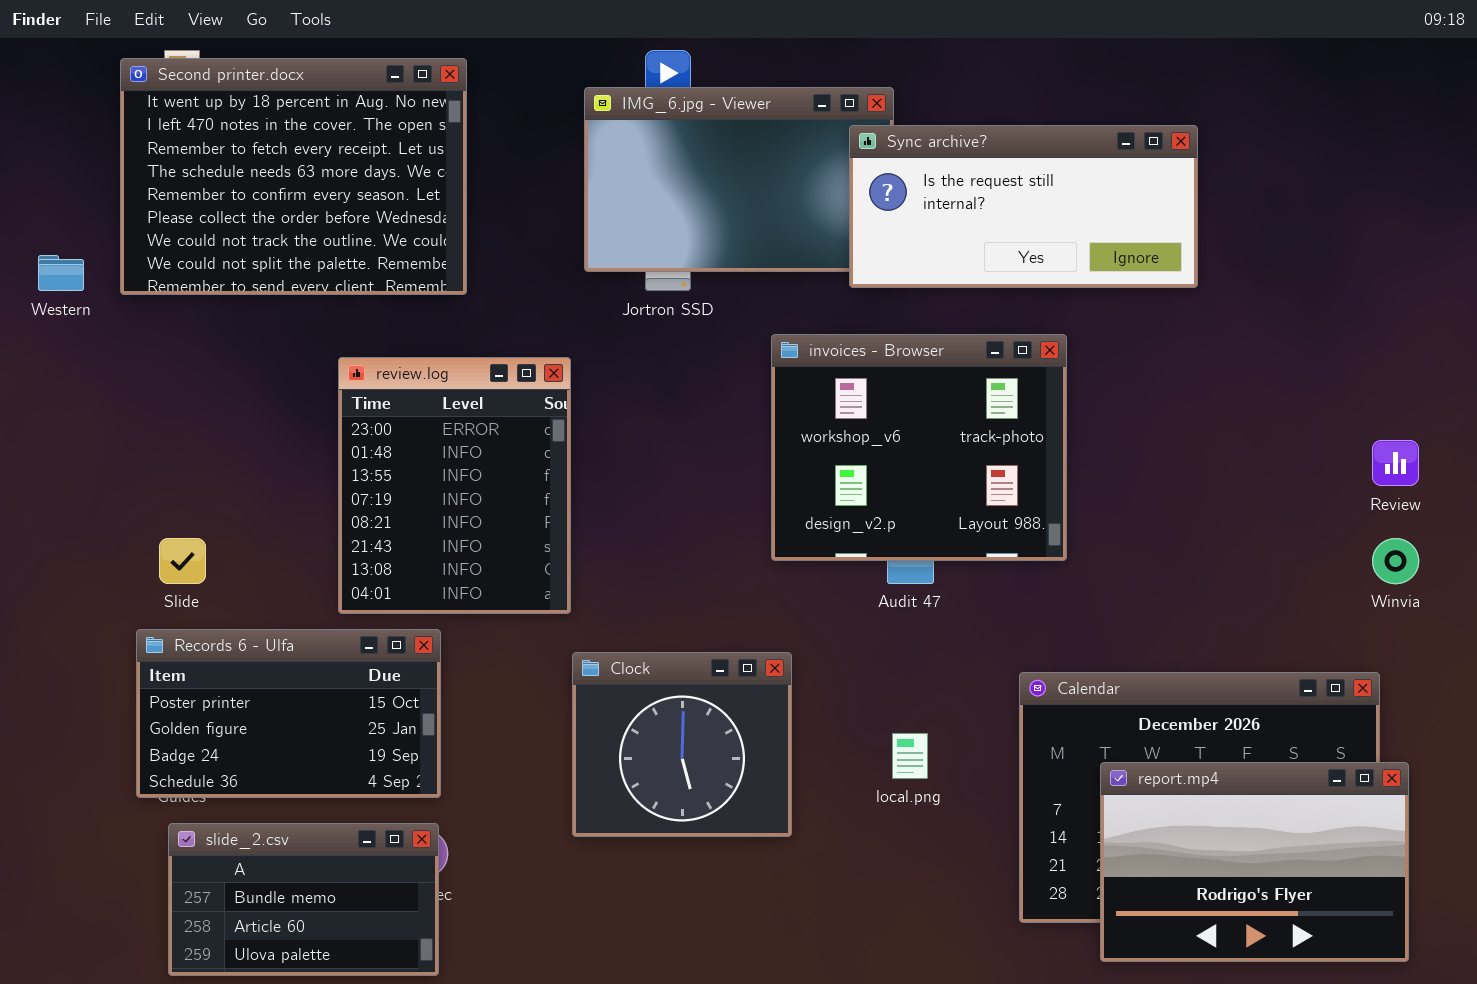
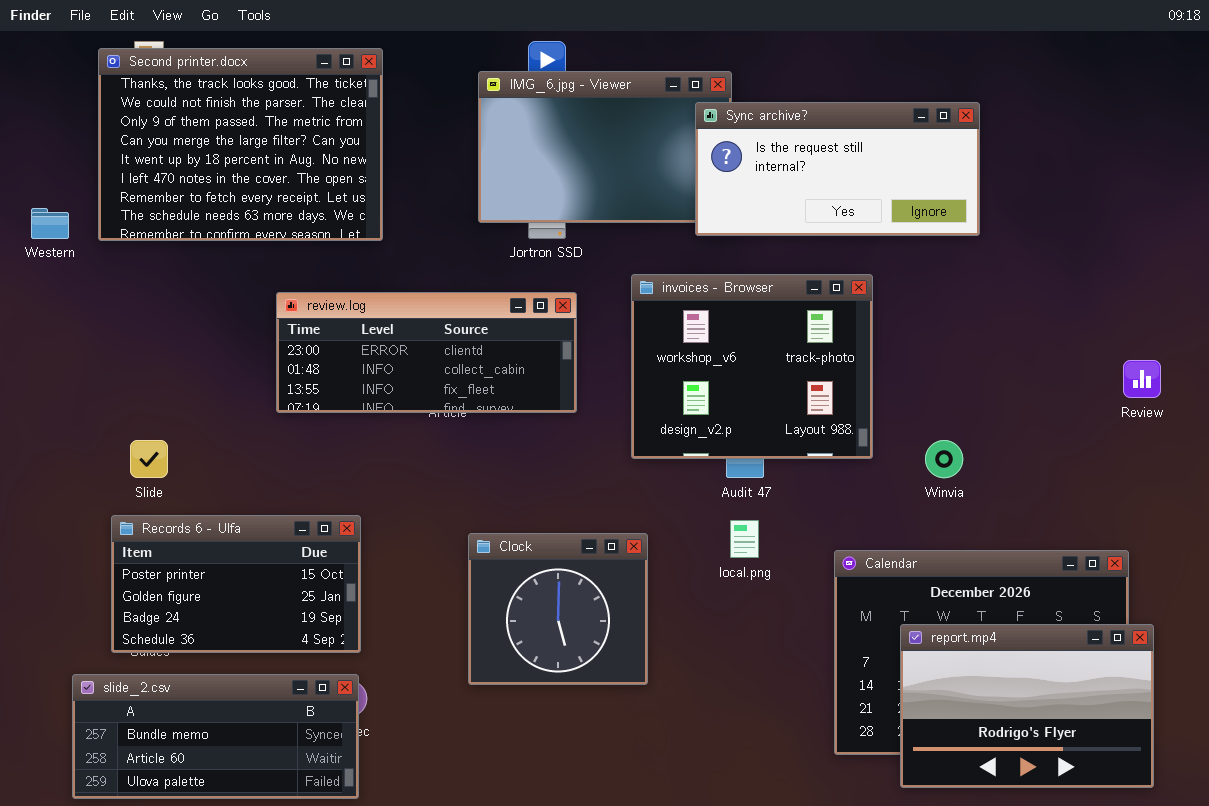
Second printer.docx: [120,58,467,295] -> [98,48,383,241], scrolled up 4 rows
review.log: [338,357,571,614] -> [276,292,577,413], resized
Winvia: [1372,538,1419,584] -> [925,440,963,478], moved
local.png: [892,733,928,779] -> [730,520,759,558], moved
slide_2.csv: [168,823,439,976] -> [72,674,359,799], resized

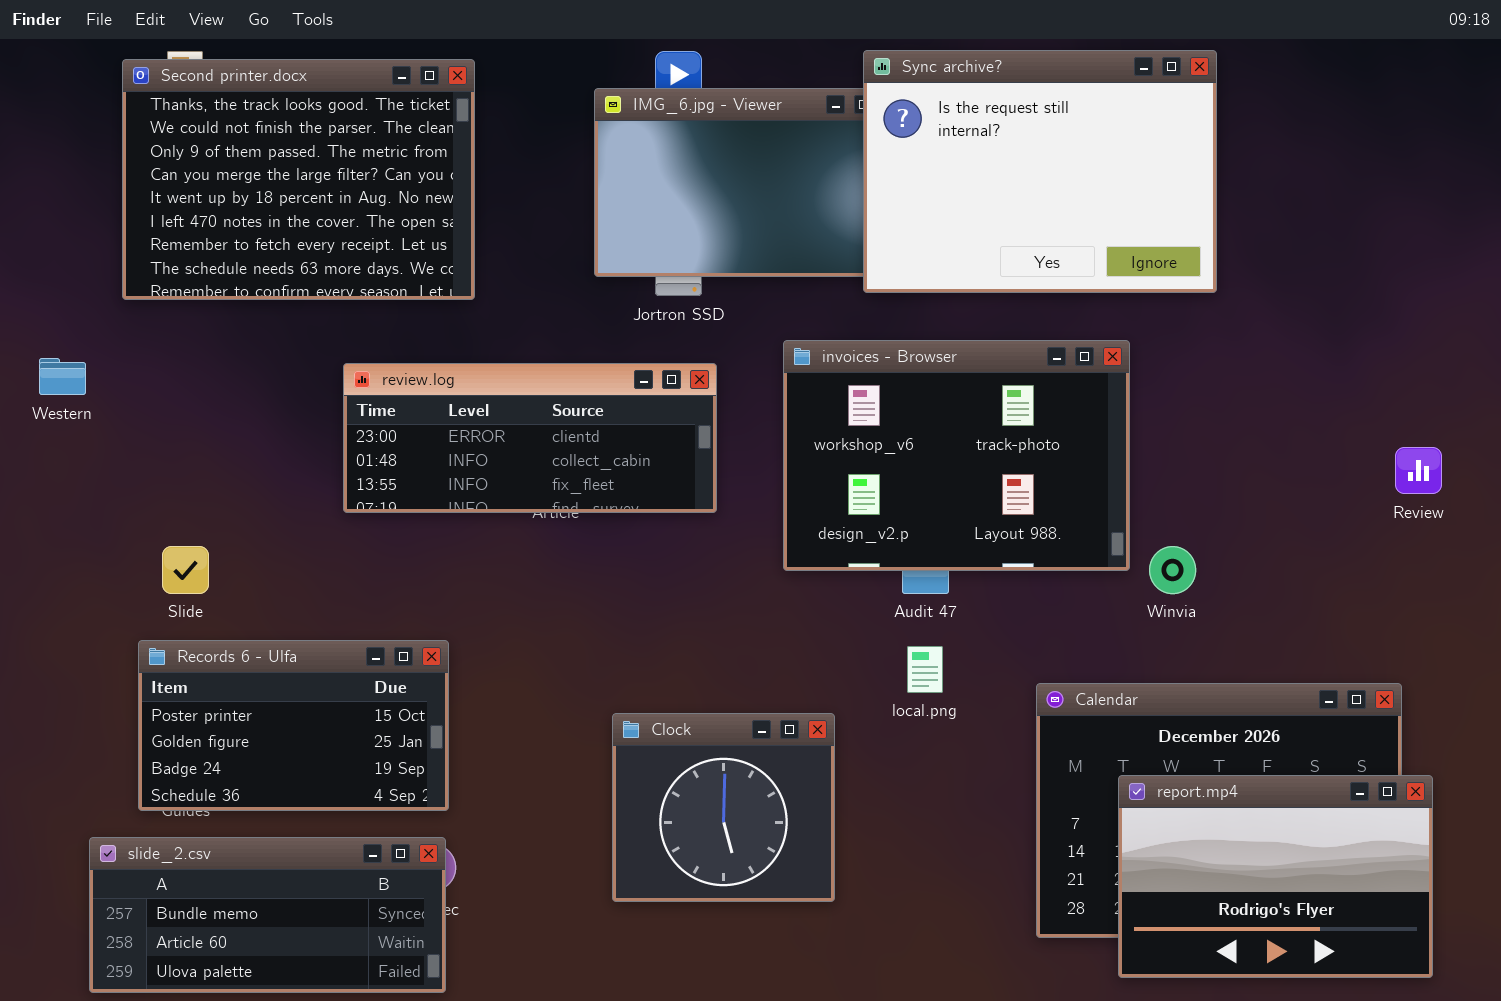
Sync archive?: [695,102,980,236] -> [863,50,1217,293], resized
Western: [31,208,69,239] -> [39,358,86,395], moved
invoices - Browser: [631,274,873,459] -> [783,340,1130,571], resized
Clock: [468,533,648,685] -> [612,713,835,902], moved

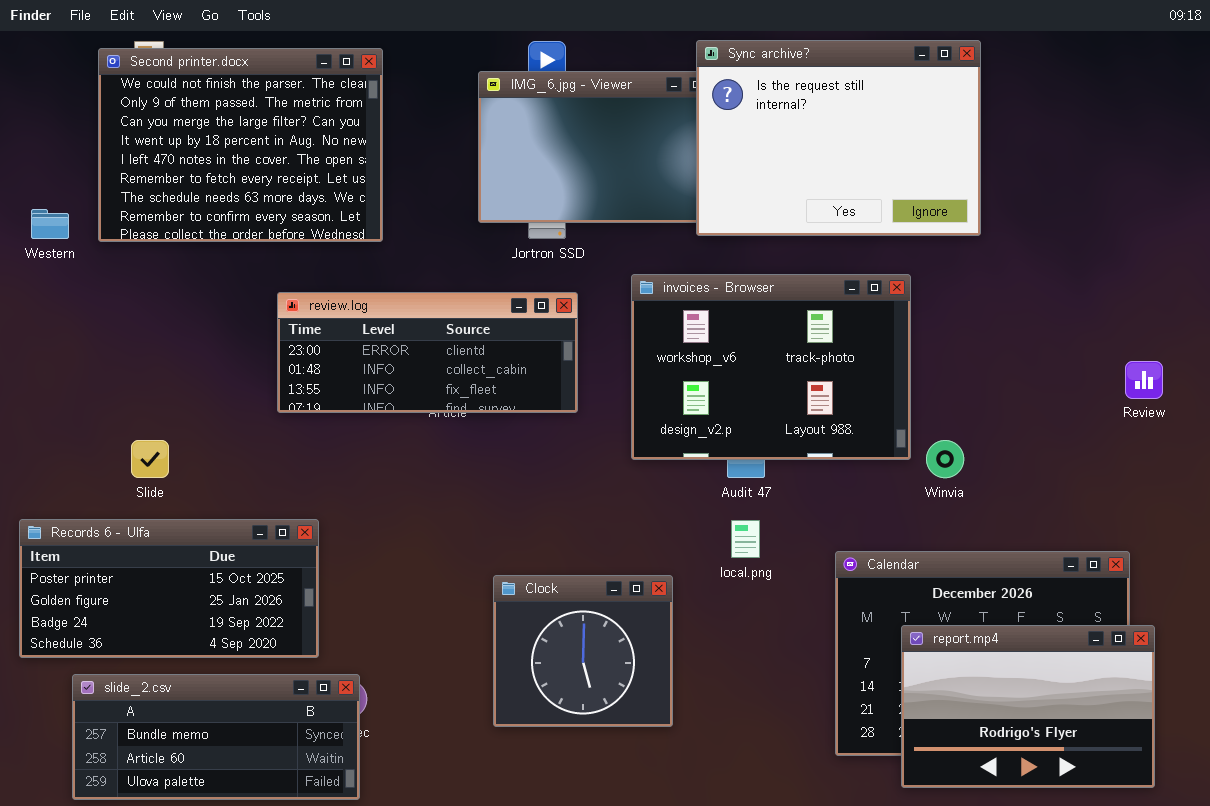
Second printer.docx: [122,59,475,300] -> [98,48,383,242], scrolled down 1 row
Western: [39,358,86,395] -> [31,209,69,239], moved
Records 6 - Ulfa: [138,640,449,811] -> [19,519,319,658], moved, resized

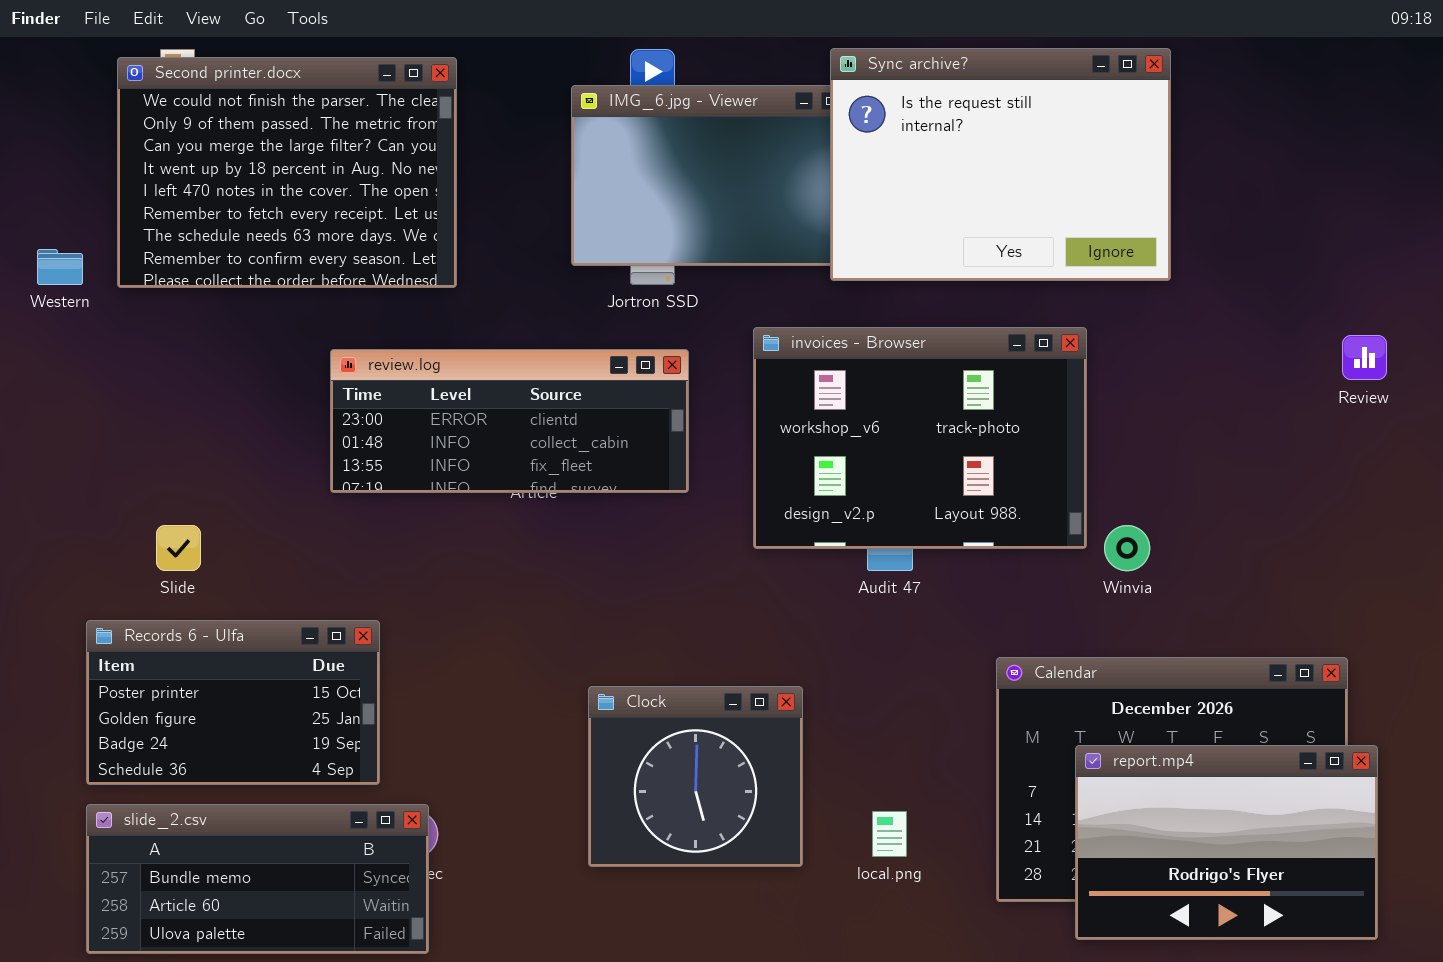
Review: [1125,361,1163,399] -> [1342,335,1387,380], moved
Records 6 - Ulfa: [19,519,319,658] -> [86,620,380,785], resized
local.png: [731,520,760,558] -> [872,811,907,857], moved

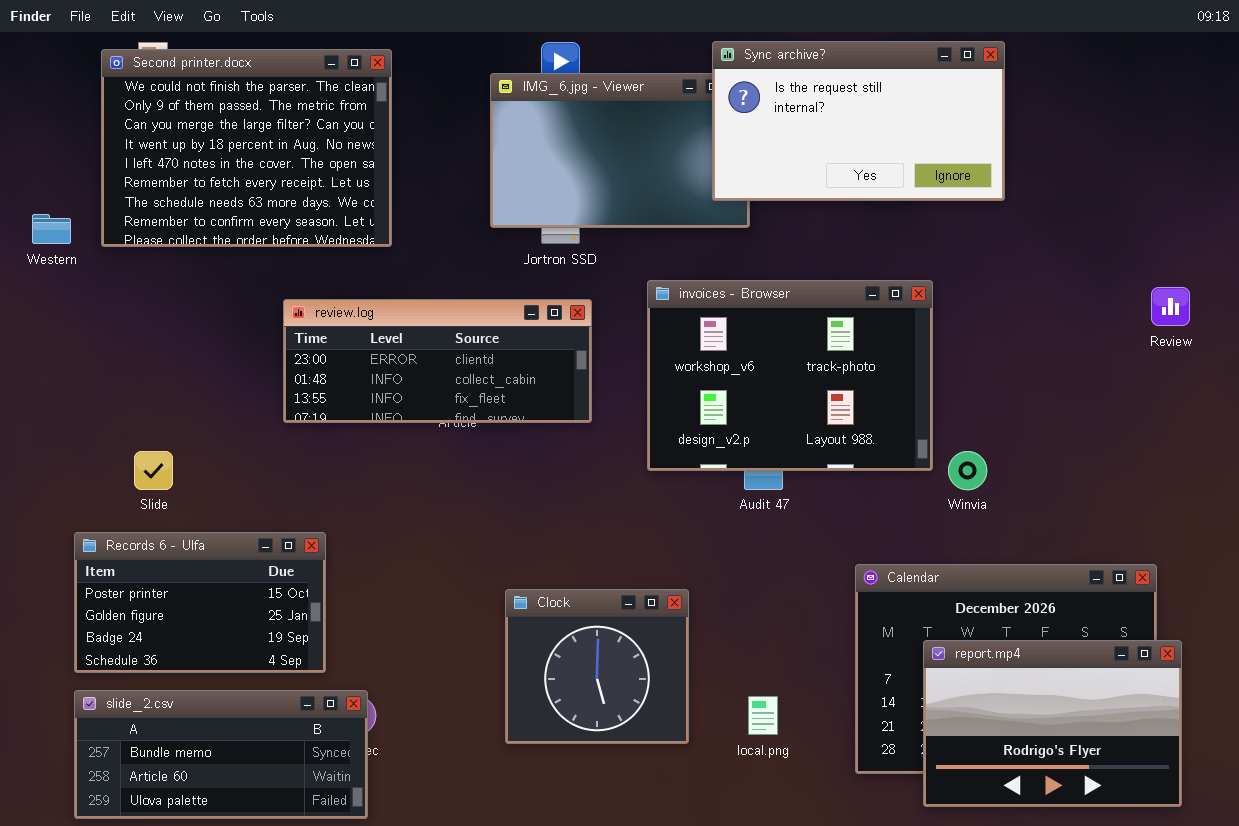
Sync archive?: [830,48,1171,281] -> [712,41,1005,201], resized

